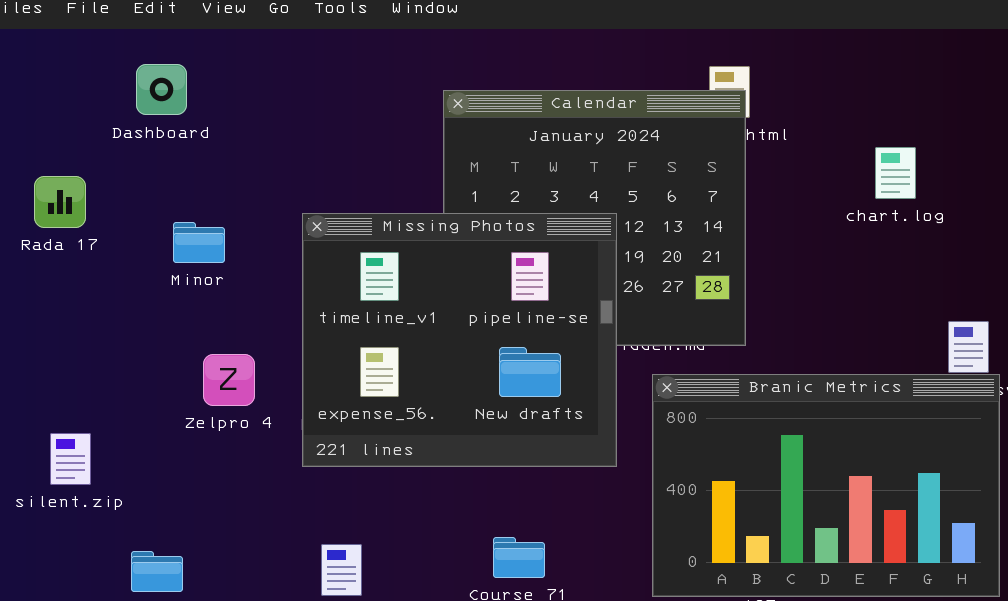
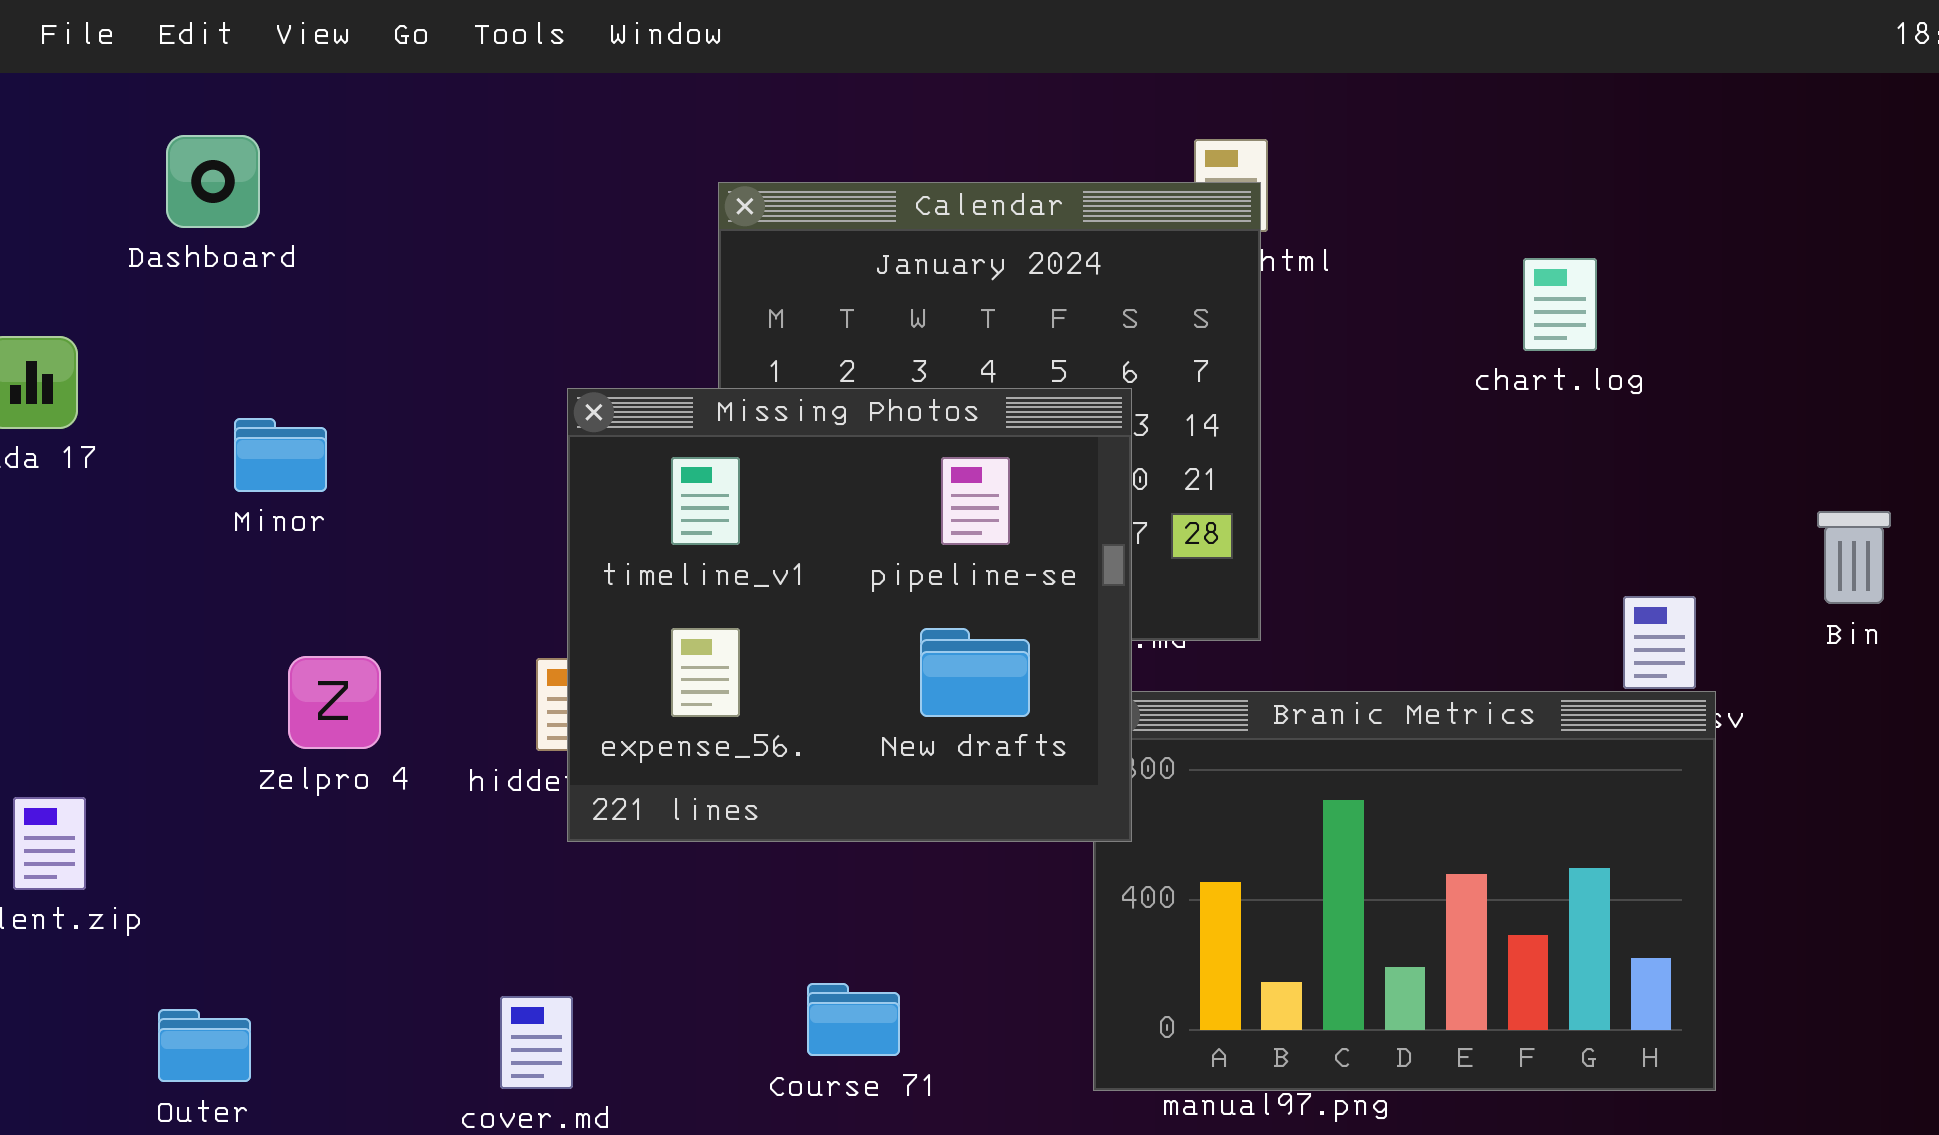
chart.log: [875,147,916,199] -> [1523,258,1597,351], moved
Missing Photos: [302,213,617,467] -> [567,388,1132,842], moved

